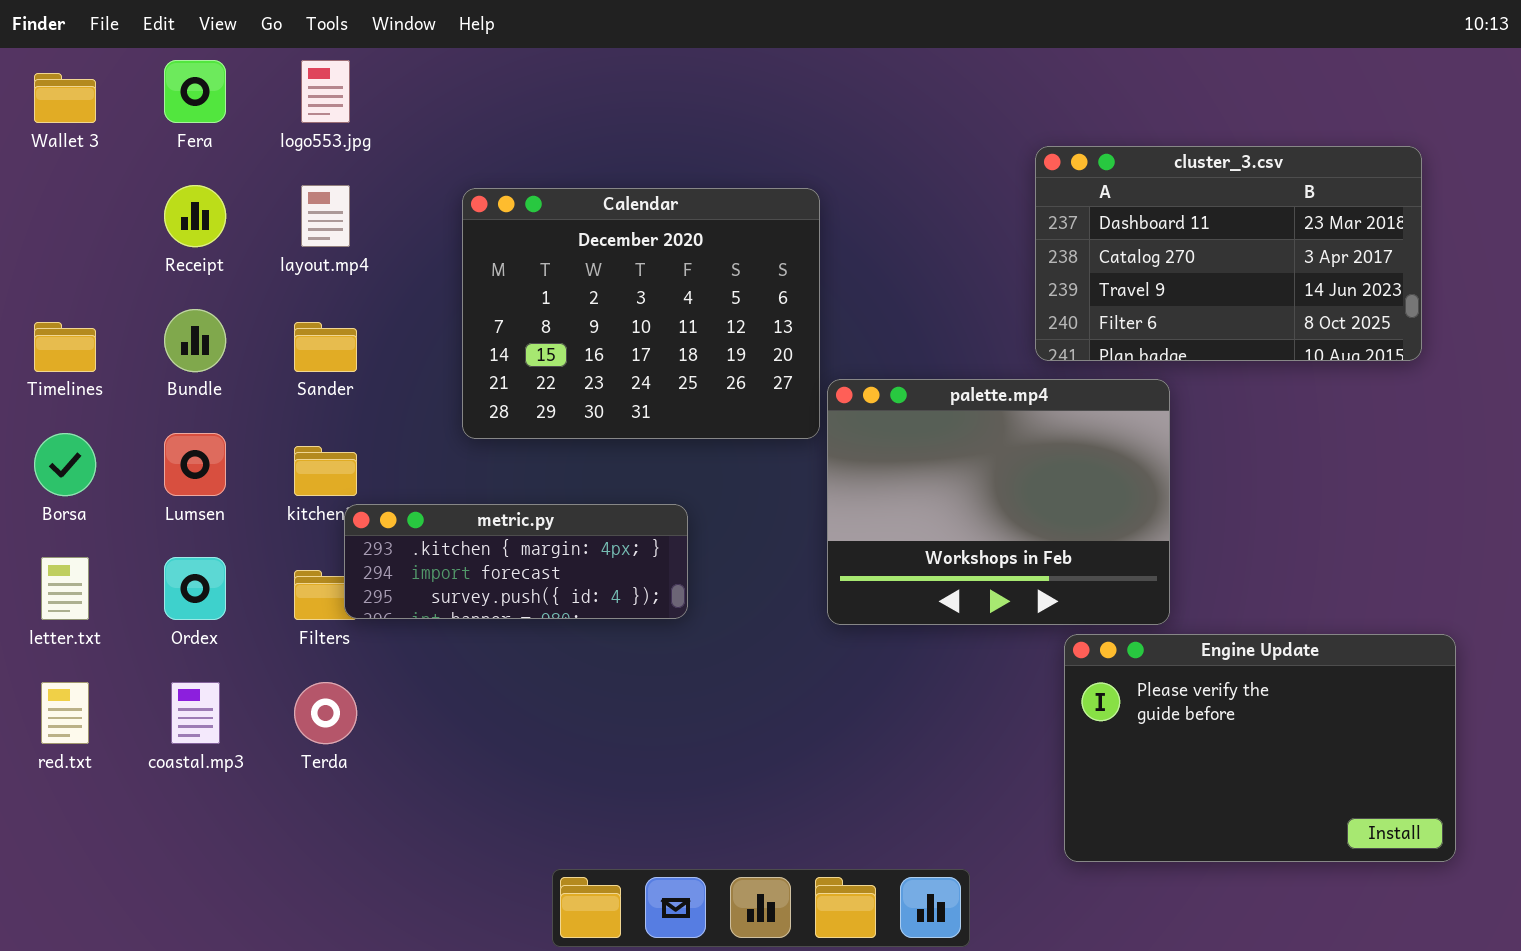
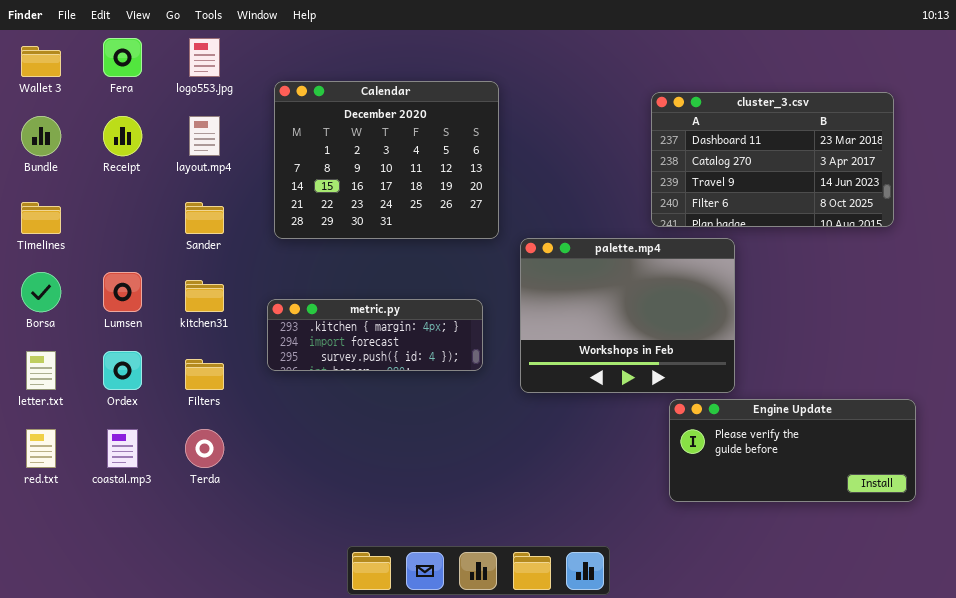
Calendar: [462,188,820,439] -> [274,81,499,239], moved
Bundle: [164,309,226,372] -> [21,116,61,156], moved
metric.py: [344,504,688,619] -> [267,299,483,371], moved
Engine Update: [1064,634,1456,862] -> [669,399,916,502], resized

